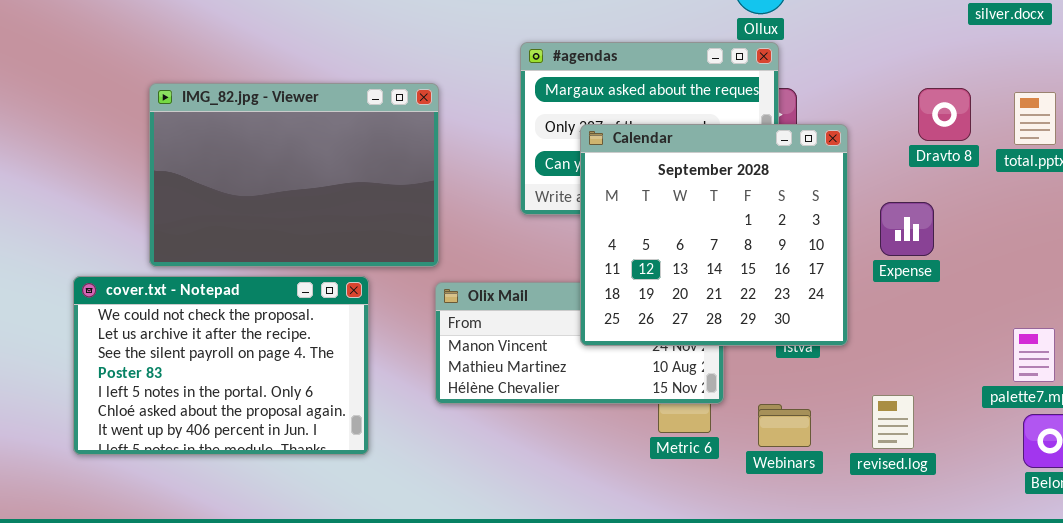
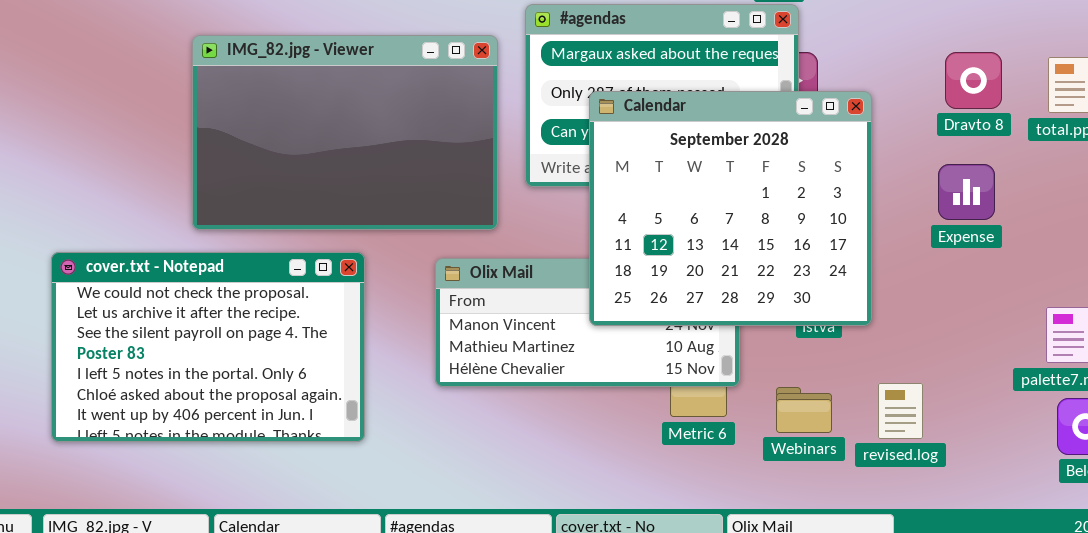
IMG_82.jpg - Viewer: [149,83,439,267] -> [192,35,498,230], moved
Expense: [880,202,934,256] -> [938,164,995,220], moved
revised.log: [872,395,914,449] -> [878,383,923,439], moved

